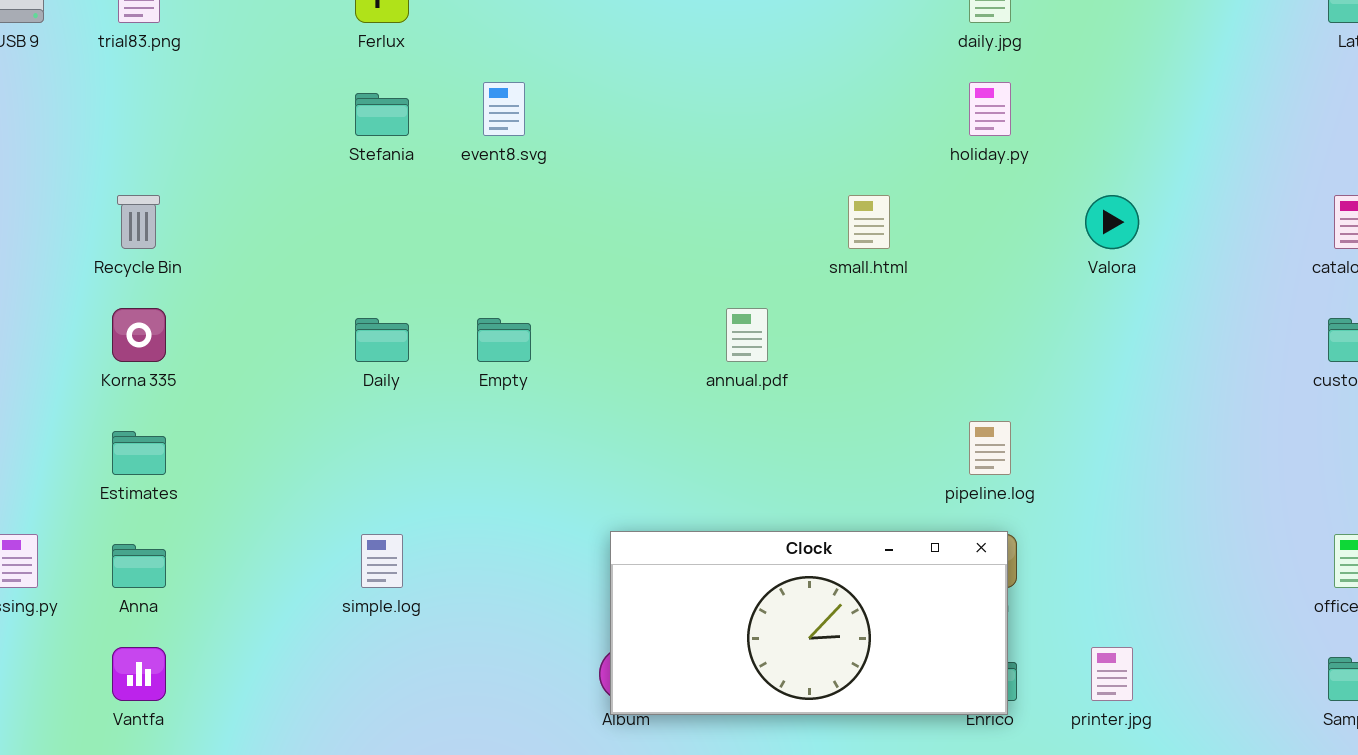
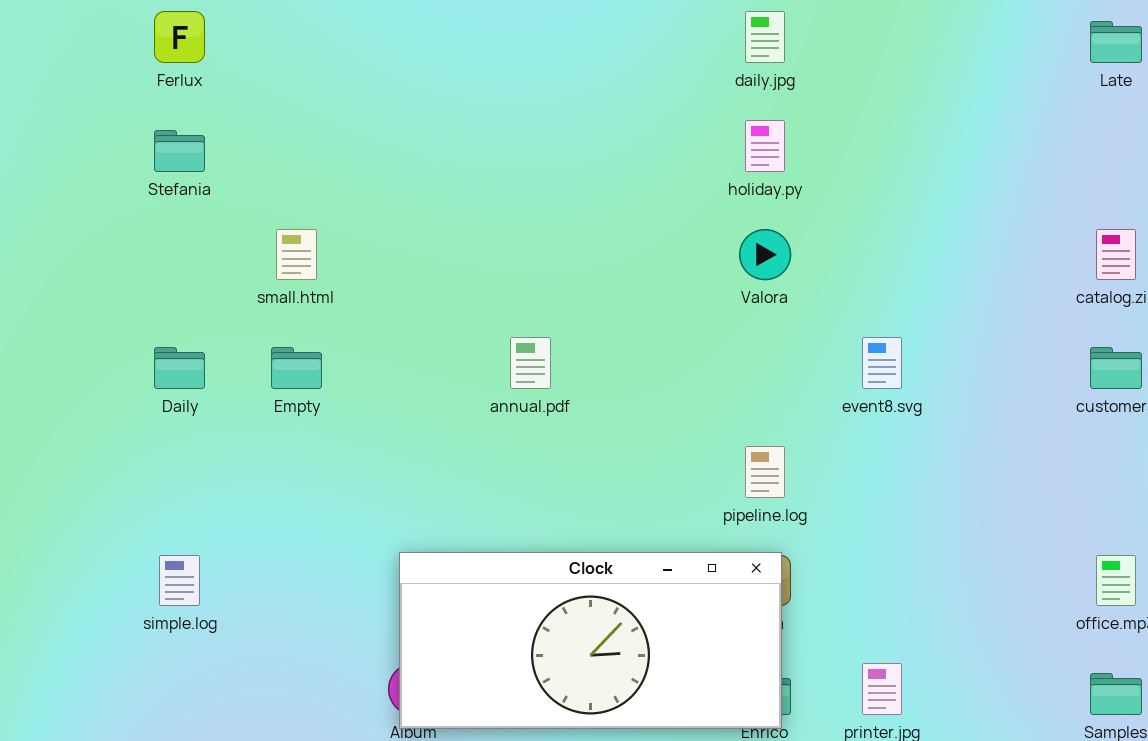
event8.svg: [483,82,525,136] -> [862,337,902,389], moved
small.html: [848,195,890,249] -> [276,229,317,280], moved
Valora: [1085,195,1139,249] -> [739,229,791,280], moved

